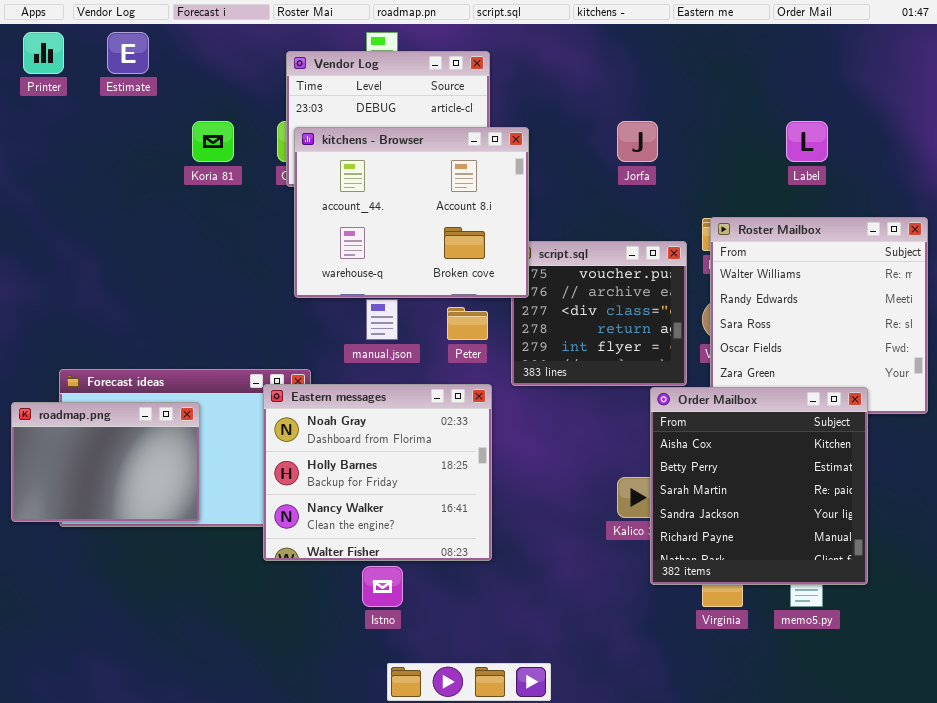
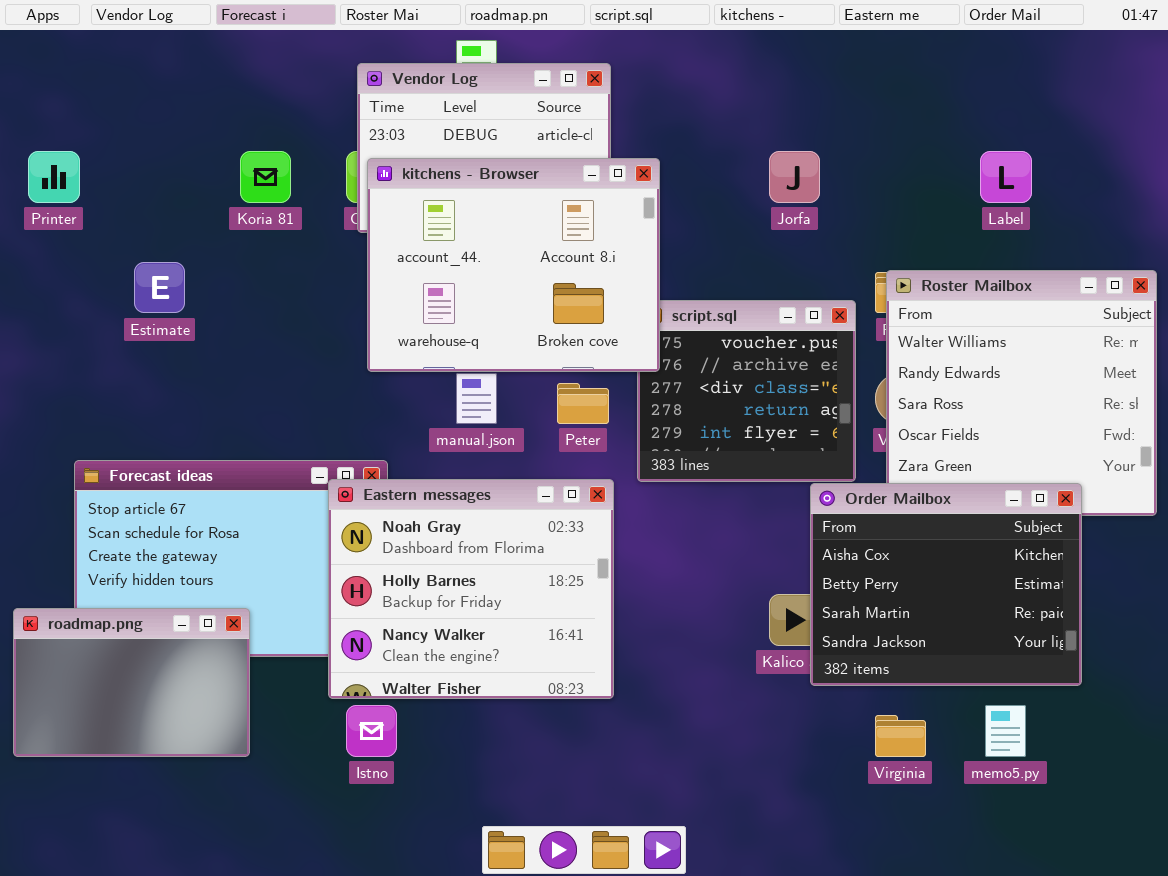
Printer: [23,32,64,74] -> [28,151,80,203], moved
Estimate: [107,32,149,74] -> [134,262,185,313], moved
Order Mailbox: [650,387,868,585] -> [810,483,1082,686], resized
roadmap.png: [11,402,200,522] -> [13,608,250,757], moved
Istno: [362,566,403,607] -> [346,705,397,757], moved

